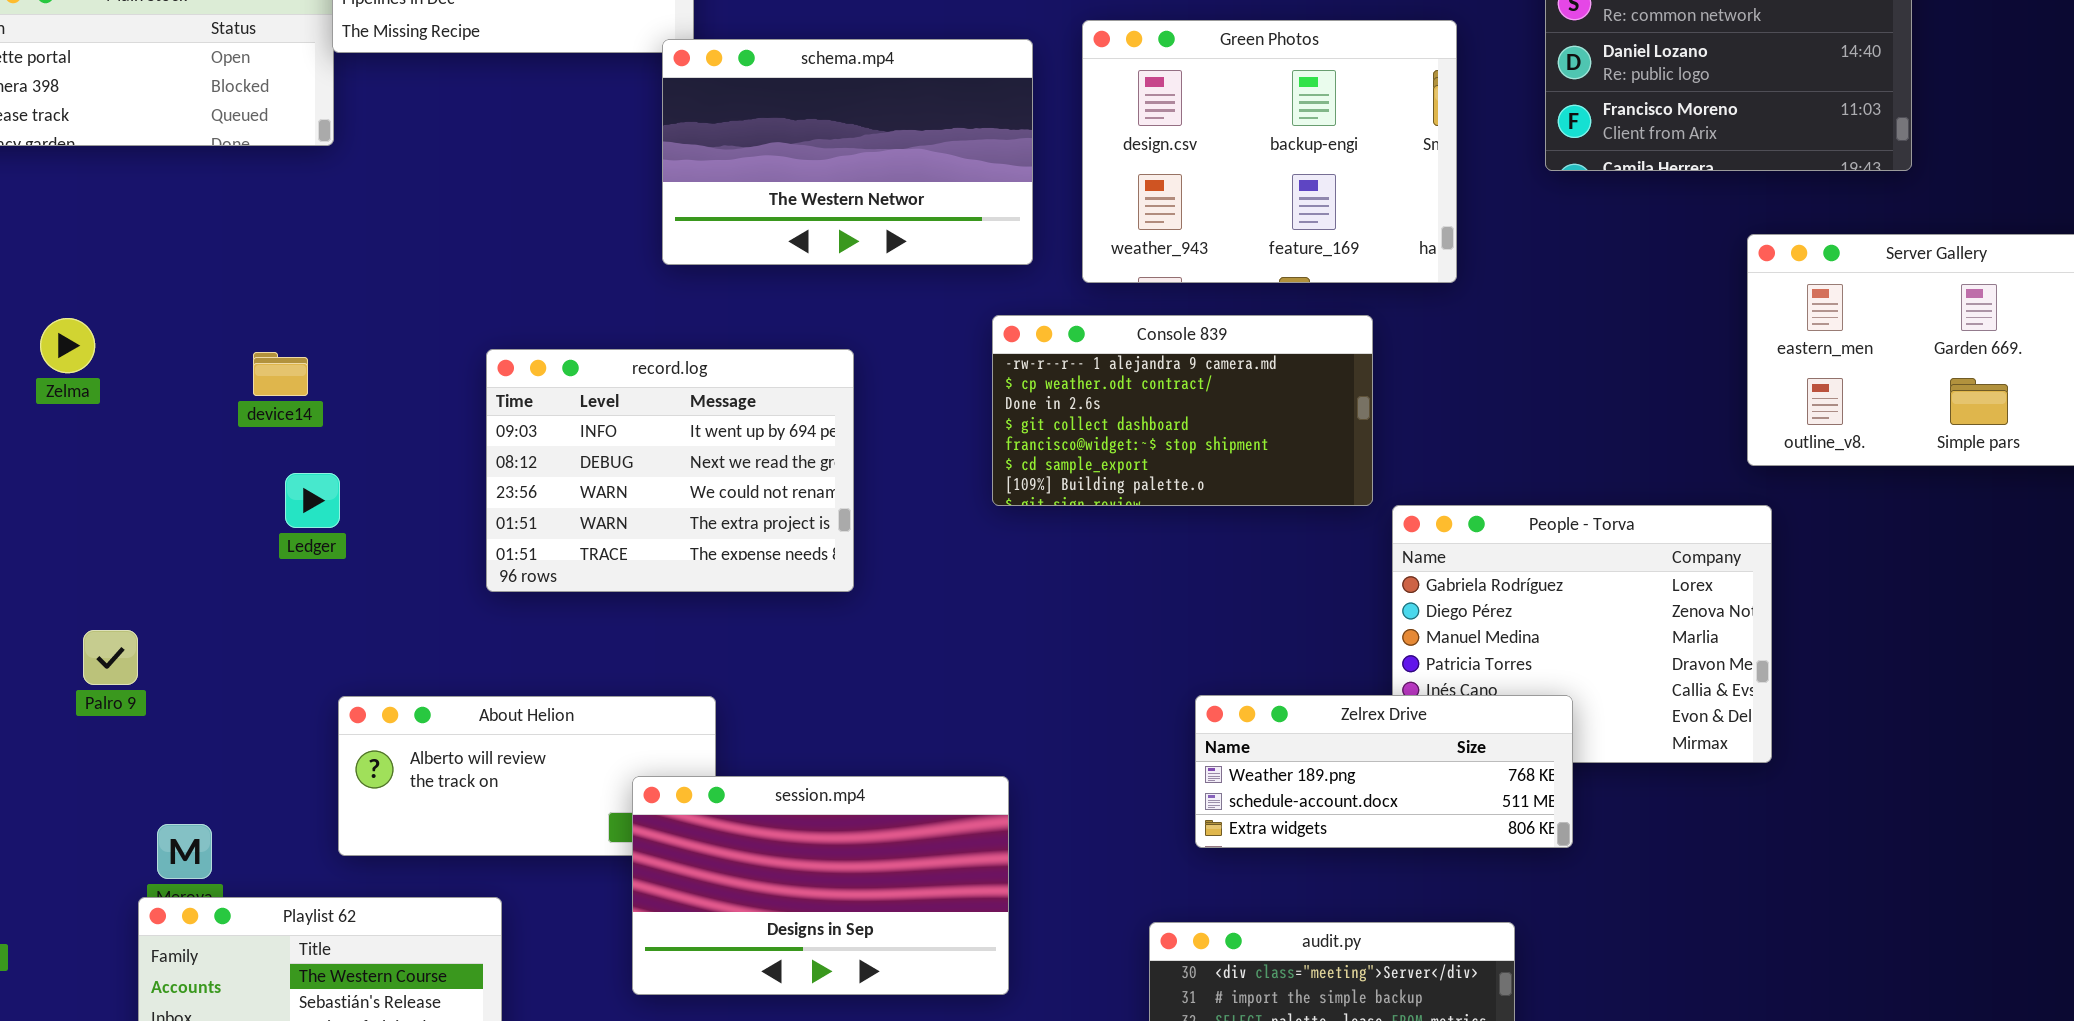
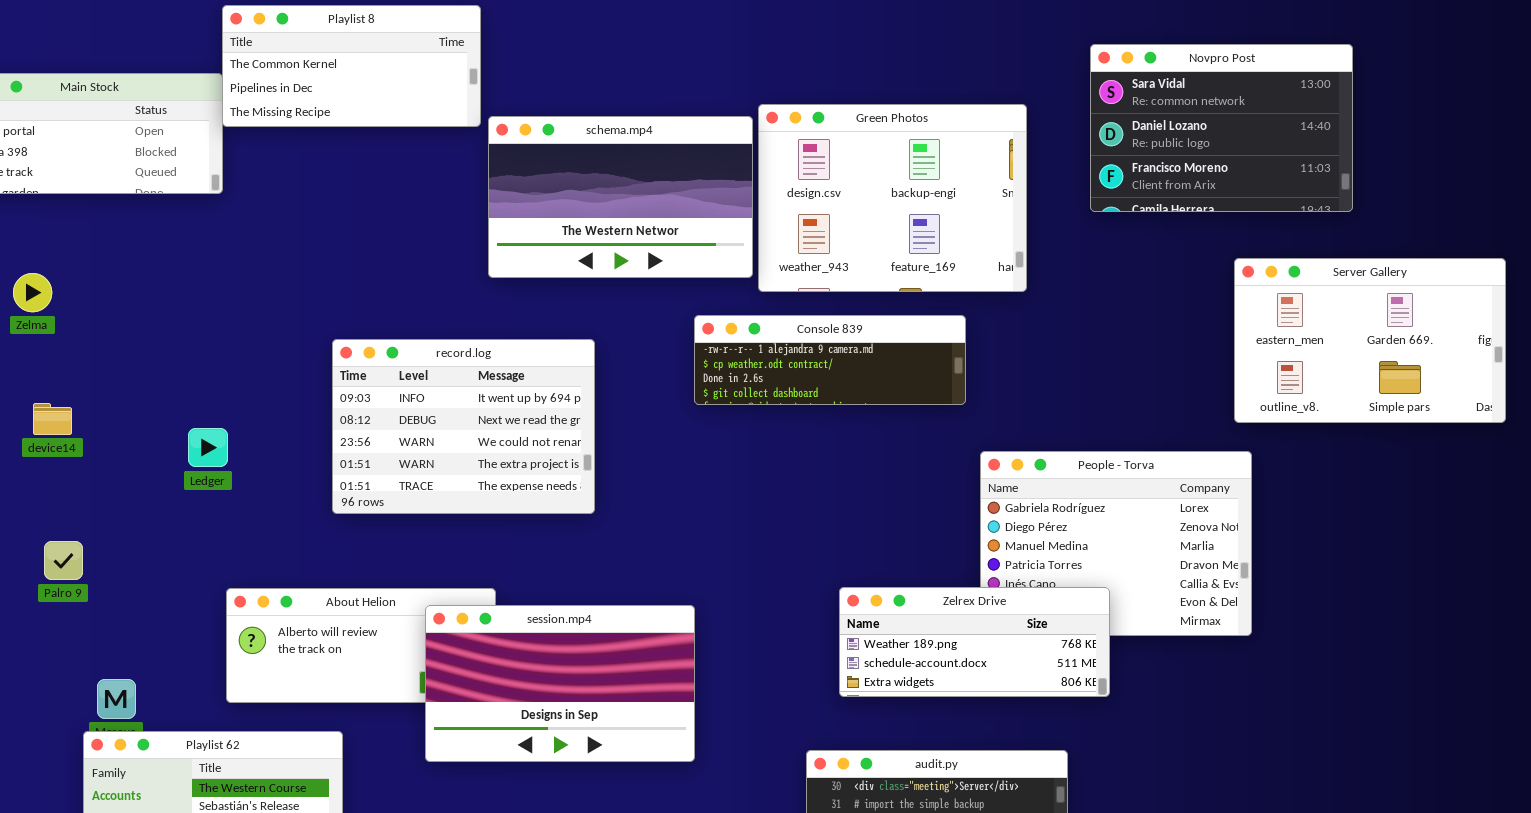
schema.mp4: [662,39,1033,265] -> [488,116,753,278], moved
Console 839: [992,315,1373,506] -> [694,315,966,405], resized
Zelma: [40,318,95,373] -> [13,273,52,312], moved
device14: [253,352,308,396] -> [33,403,72,435], moved
session.mp4: [632,776,1009,995] -> [425,605,695,762], moved

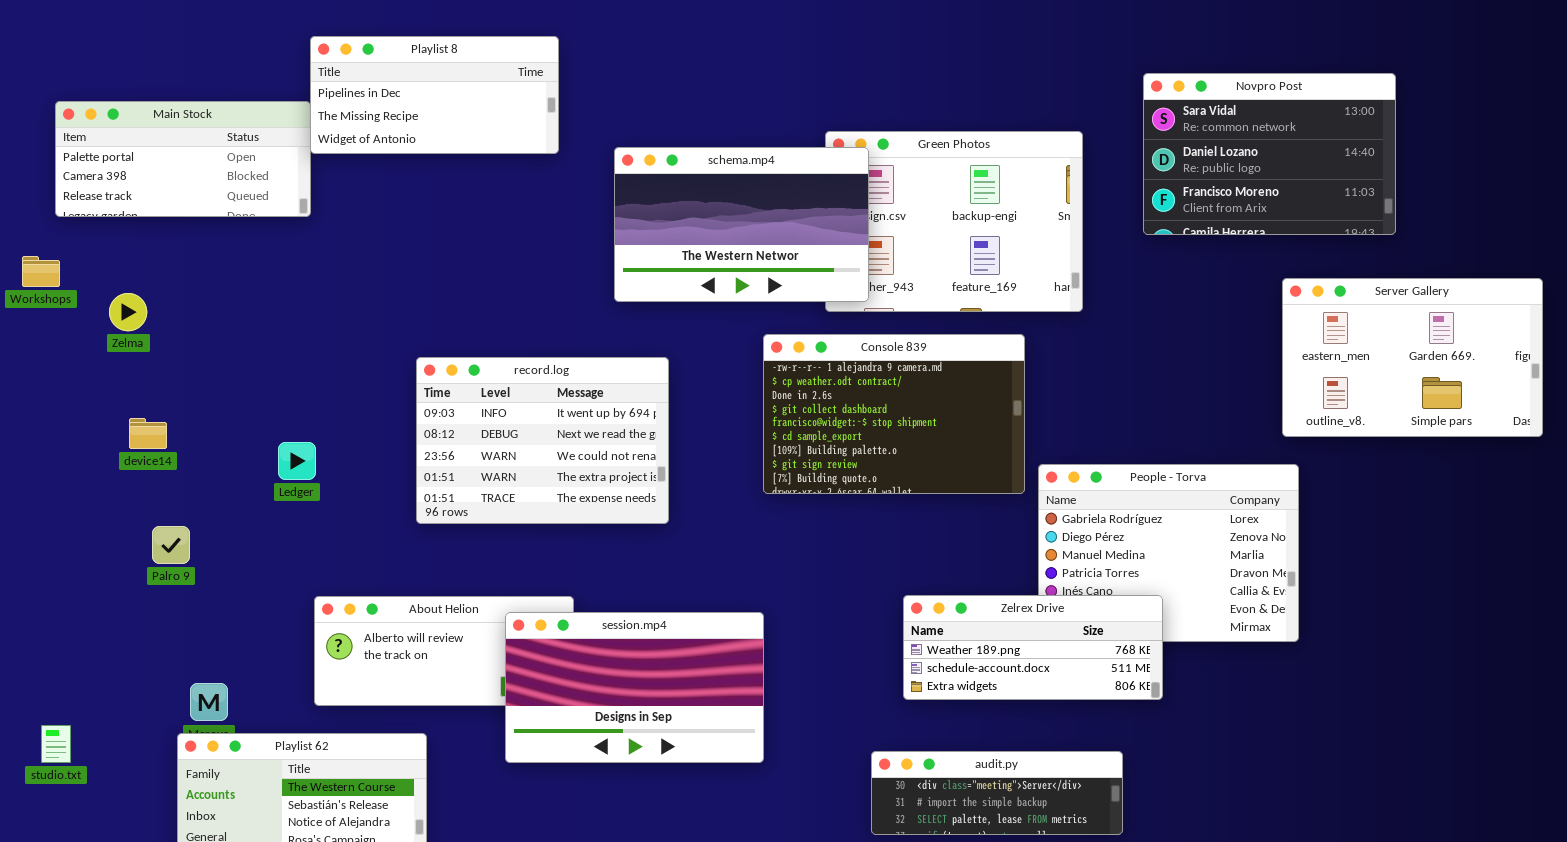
Playlist 8: [222,5,481,127] -> [310,36,559,154], scrolled down 1 row
schema.mp4: [488,116,753,278] -> [614,147,869,302], moved
Console 839: [694,315,966,405] -> [763,334,1025,494], resized
Palro 9: [44,541,83,580] -> [152,526,190,564], moved

